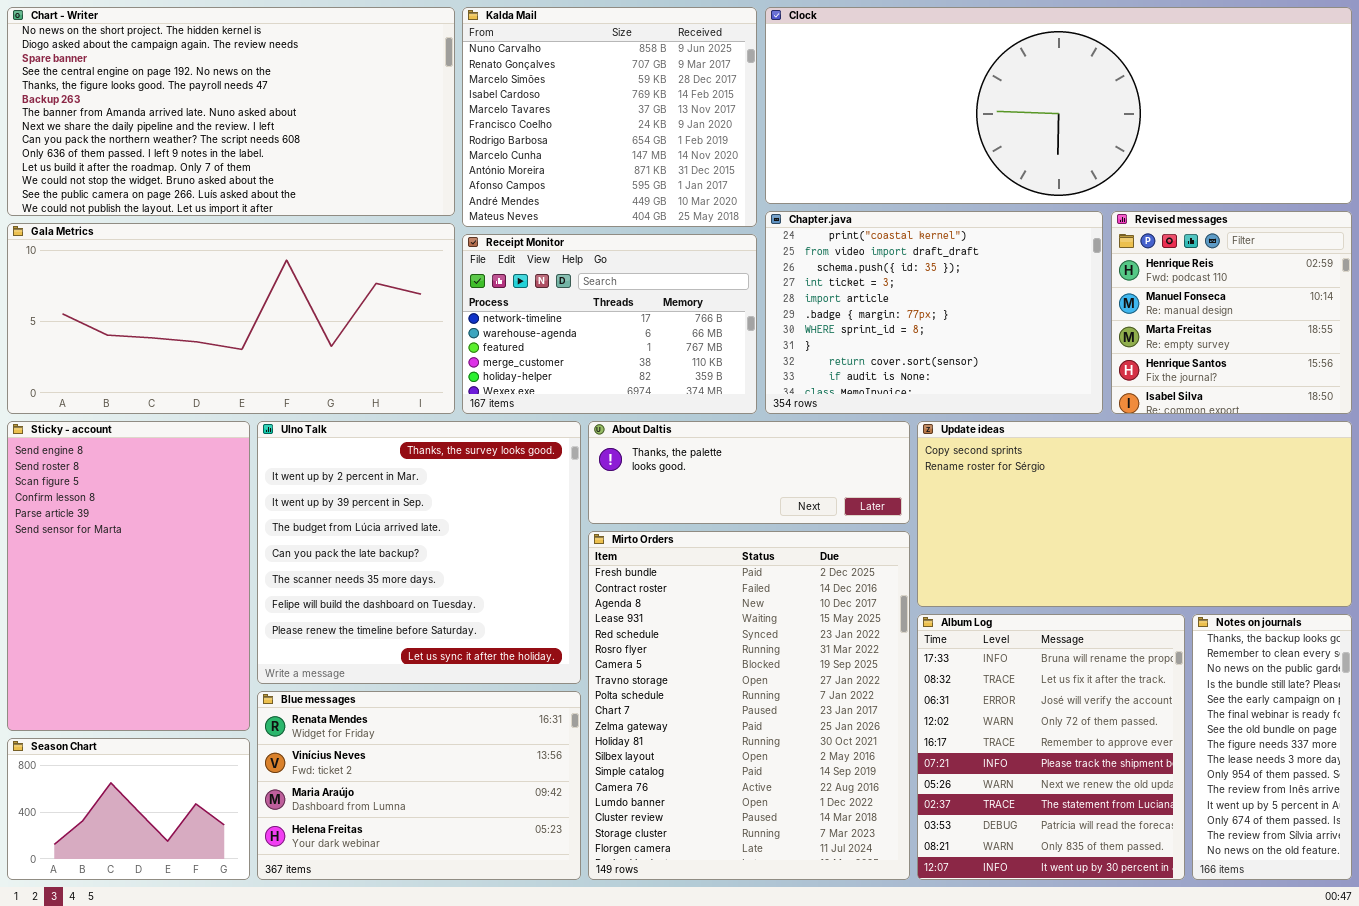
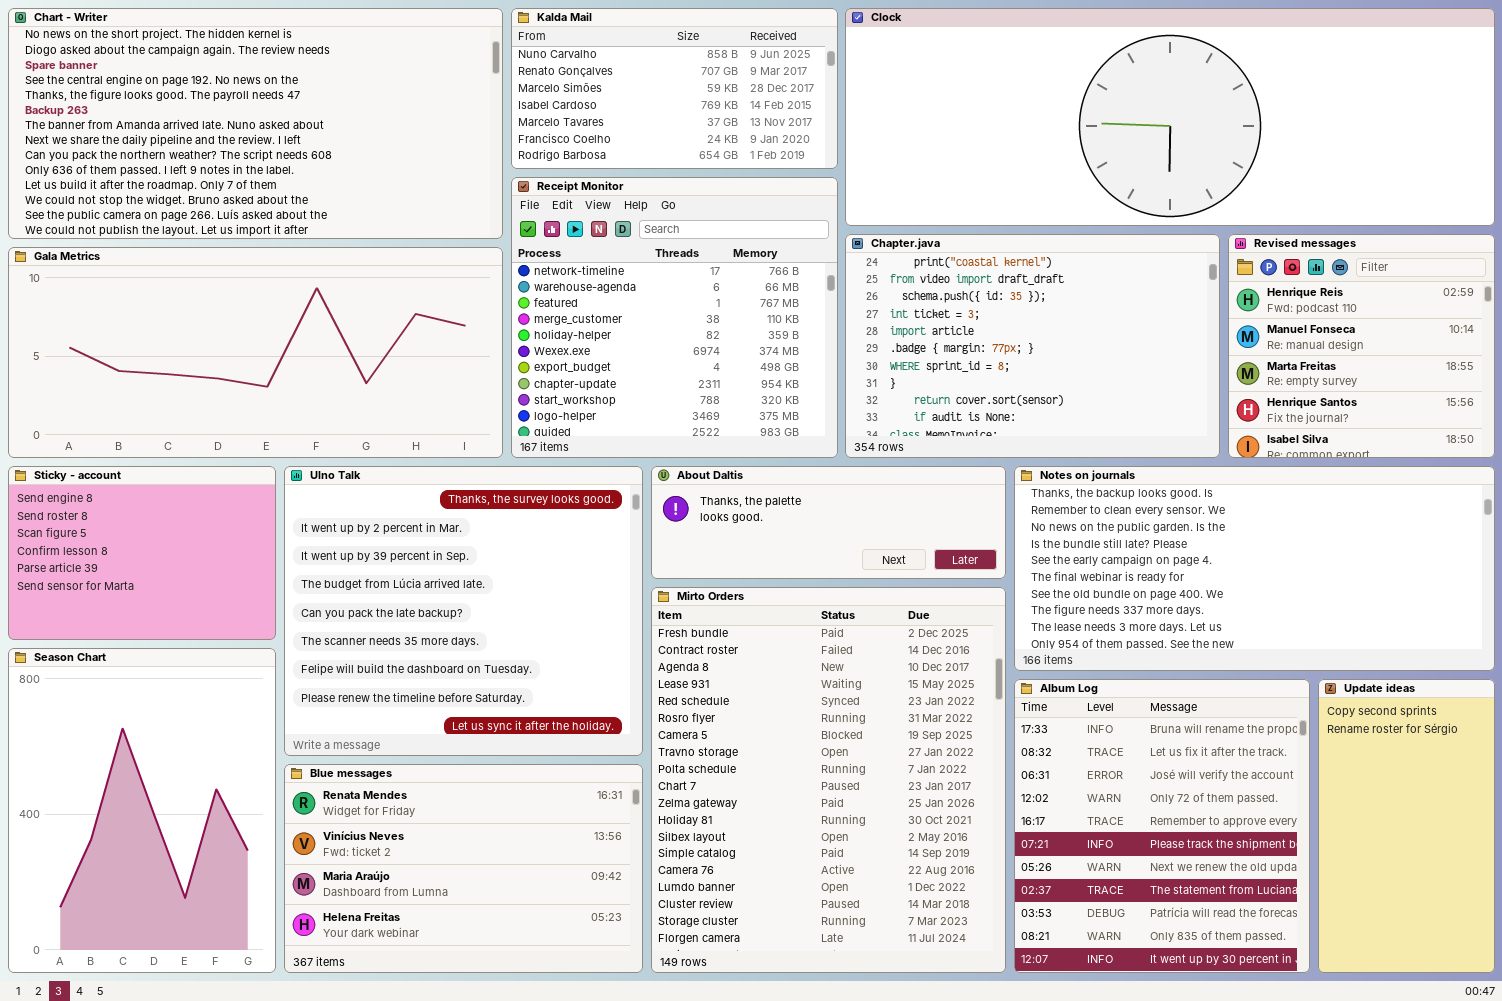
Kalda Mail: [462,7,757,227] -> [511,8,838,169], resized
Receipt Monitor: [462,234,757,414] -> [511,177,838,458], resized
Sticky - account: [7,421,250,731] -> [8,466,276,640], resized
Update ideas: [917,421,1352,607] -> [1318,679,1495,973], moved, resized
Notes on journals: [1192,614,1352,880] -> [1014,466,1495,671], moved, resized
Season Chart: [7,738,250,880] -> [8,648,276,973], resized

